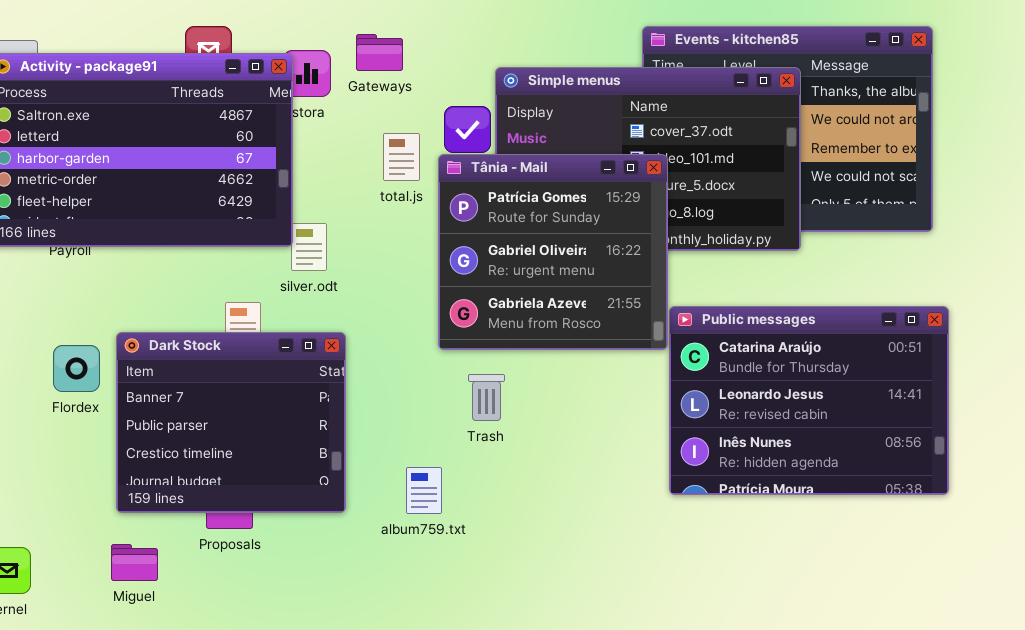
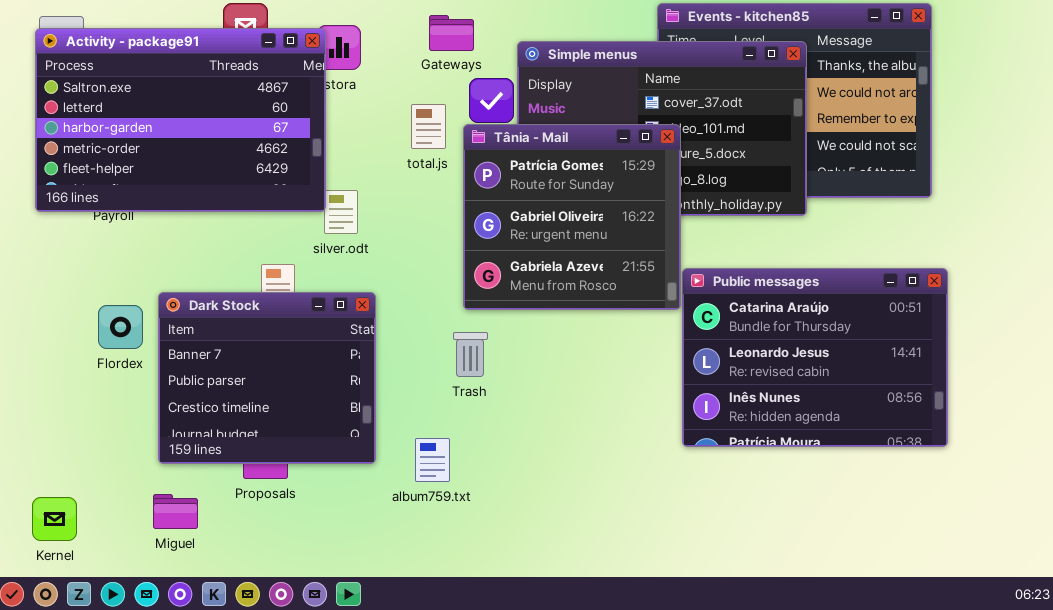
Gateways: [356,34,403,71] -> [429,15,474,51], moved
Trash: [468,374,505,421] -> [453,332,488,377], moved
album759.txt: [406,467,442,514] -> [415,438,450,482], moved

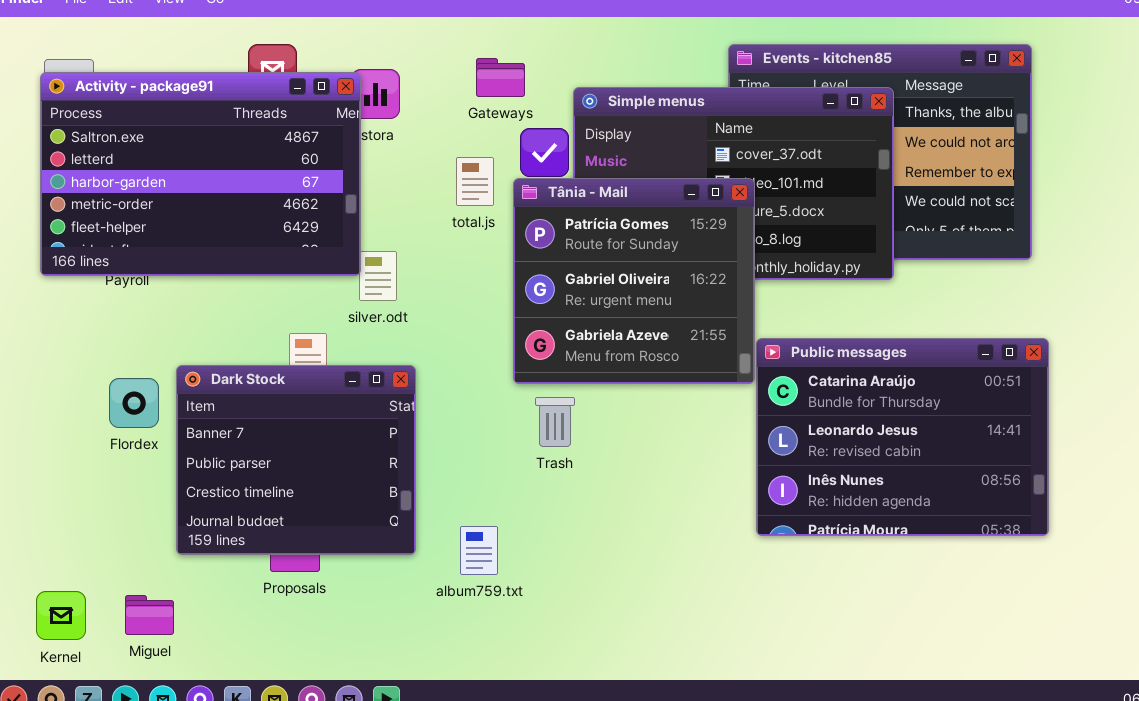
Trash: [453,332,488,377] -> [535,397,575,447], moved
Miguel: [153,494,198,529] -> [125,595,174,635], moved

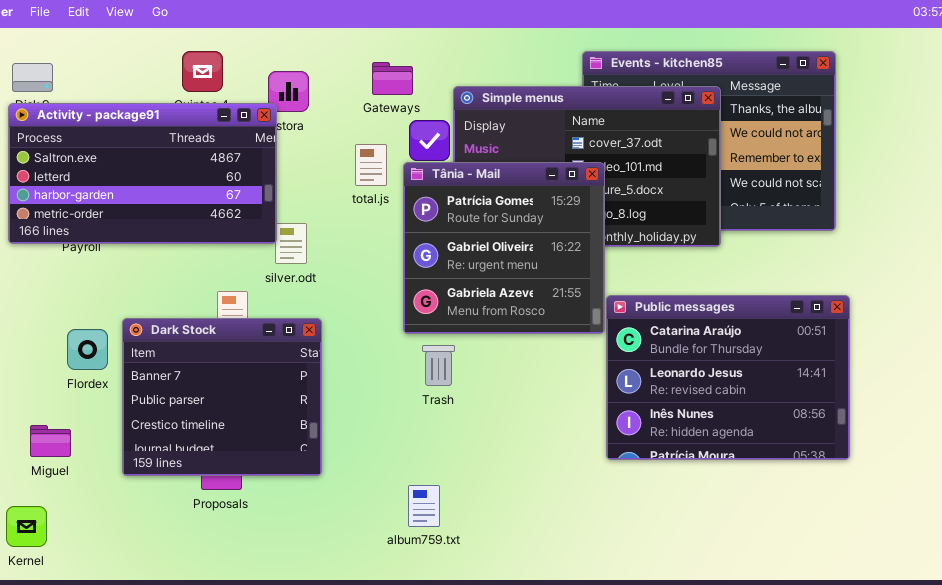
Activity - package91: [40,72,361,276] -> [8,103,277,244], resized
album759.txt: [460,526,498,575] -> [408,485,440,527], moved
Miguel: [125,595,174,635] -> [30,425,71,457], moved

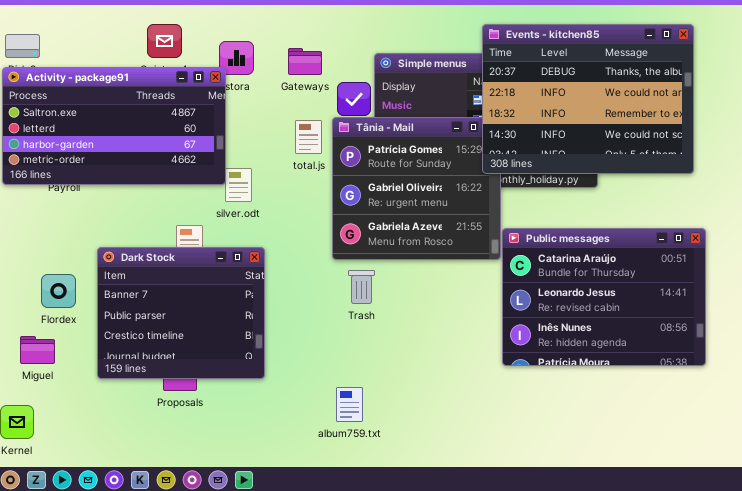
Events - kitchen85: [582,51,836,231] -> [482,24,694,174], raised
Gateways: [372,62,413,95] -> [288,48,322,75], moved
total.js: [355,144,387,186] -> [295,120,322,154], moved
Flordex: [67,329,108,370] -> [41,274,76,308], moved

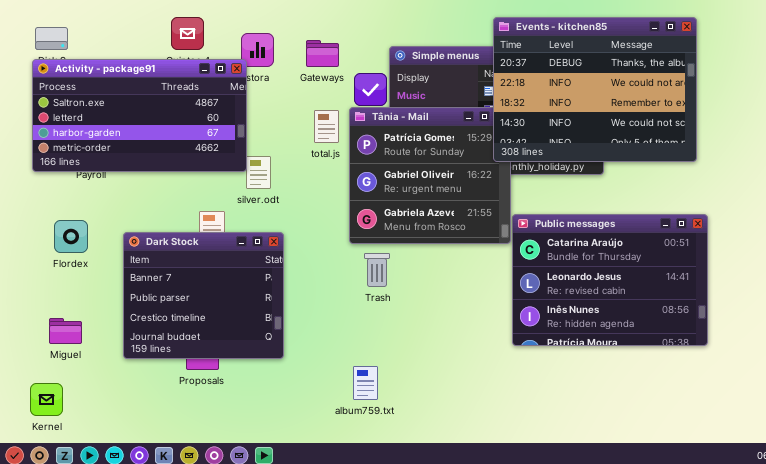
Flordex: [41,274,76,308] -> [54,220,88,253], moved

